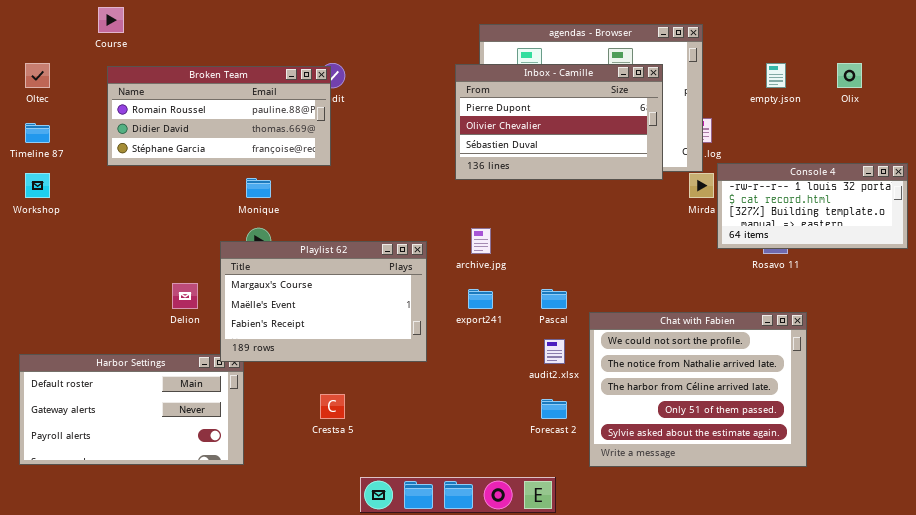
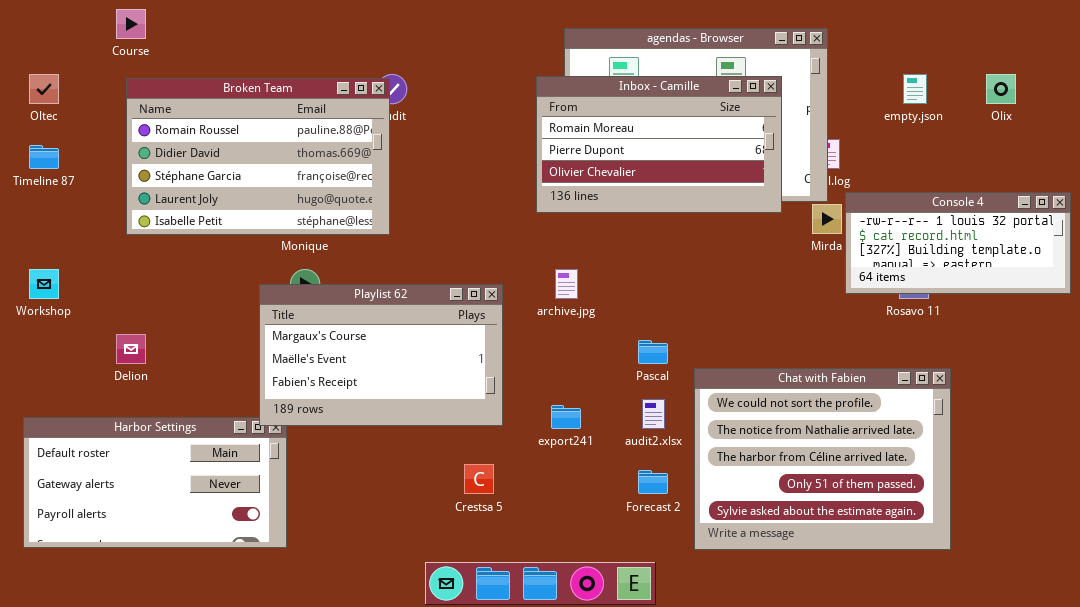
Inbox - Camille: [455,64,663,180] -> [536,76,782,213], scrolled up 1 row
Broken Team: [107,66,331,166] -> [126,78,390,235], resized
Workshop: [25,173,50,198] -> [29,269,59,299], moved
Delion: [172,283,198,309] -> [116,334,146,364], moved
export241: [468,289,493,309] -> [551,405,581,429], moved
Crestsa 5: [320,394,345,419] -> [464,464,494,494], moved

